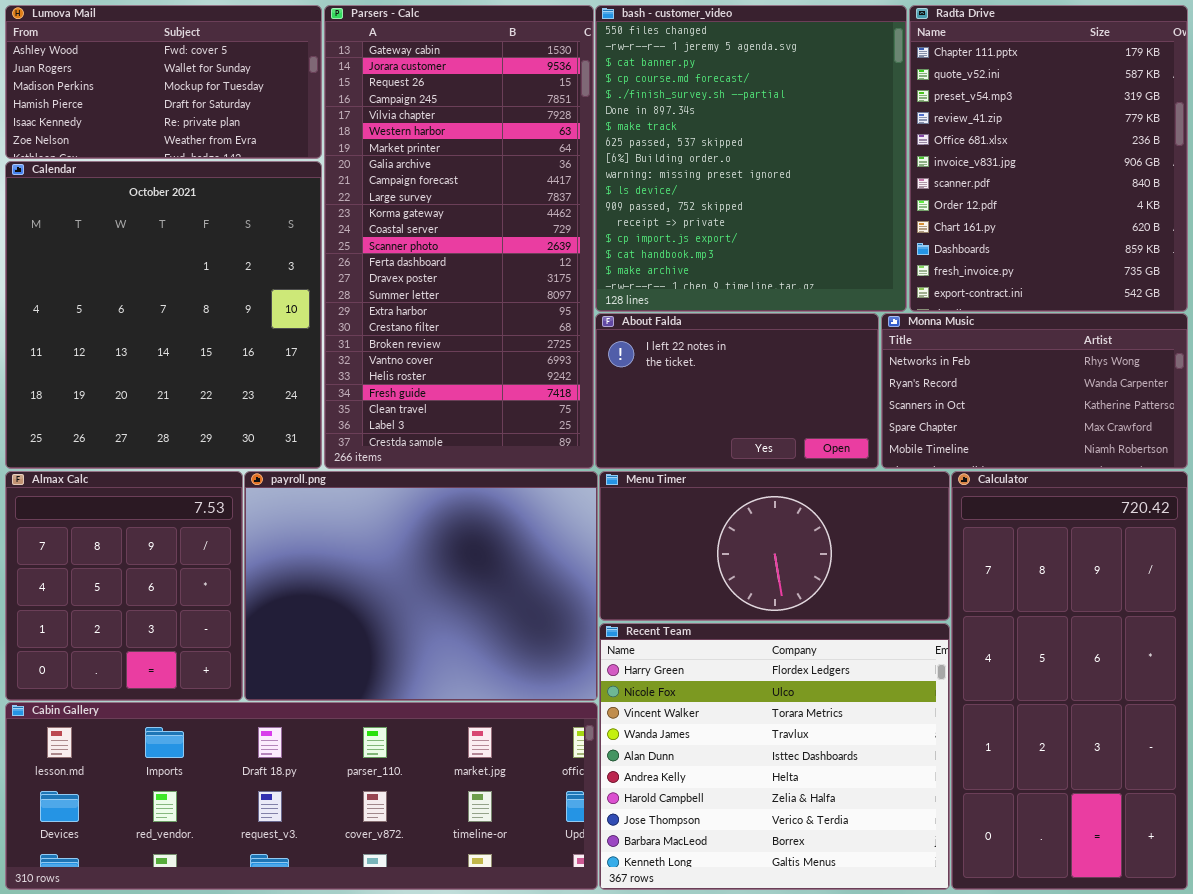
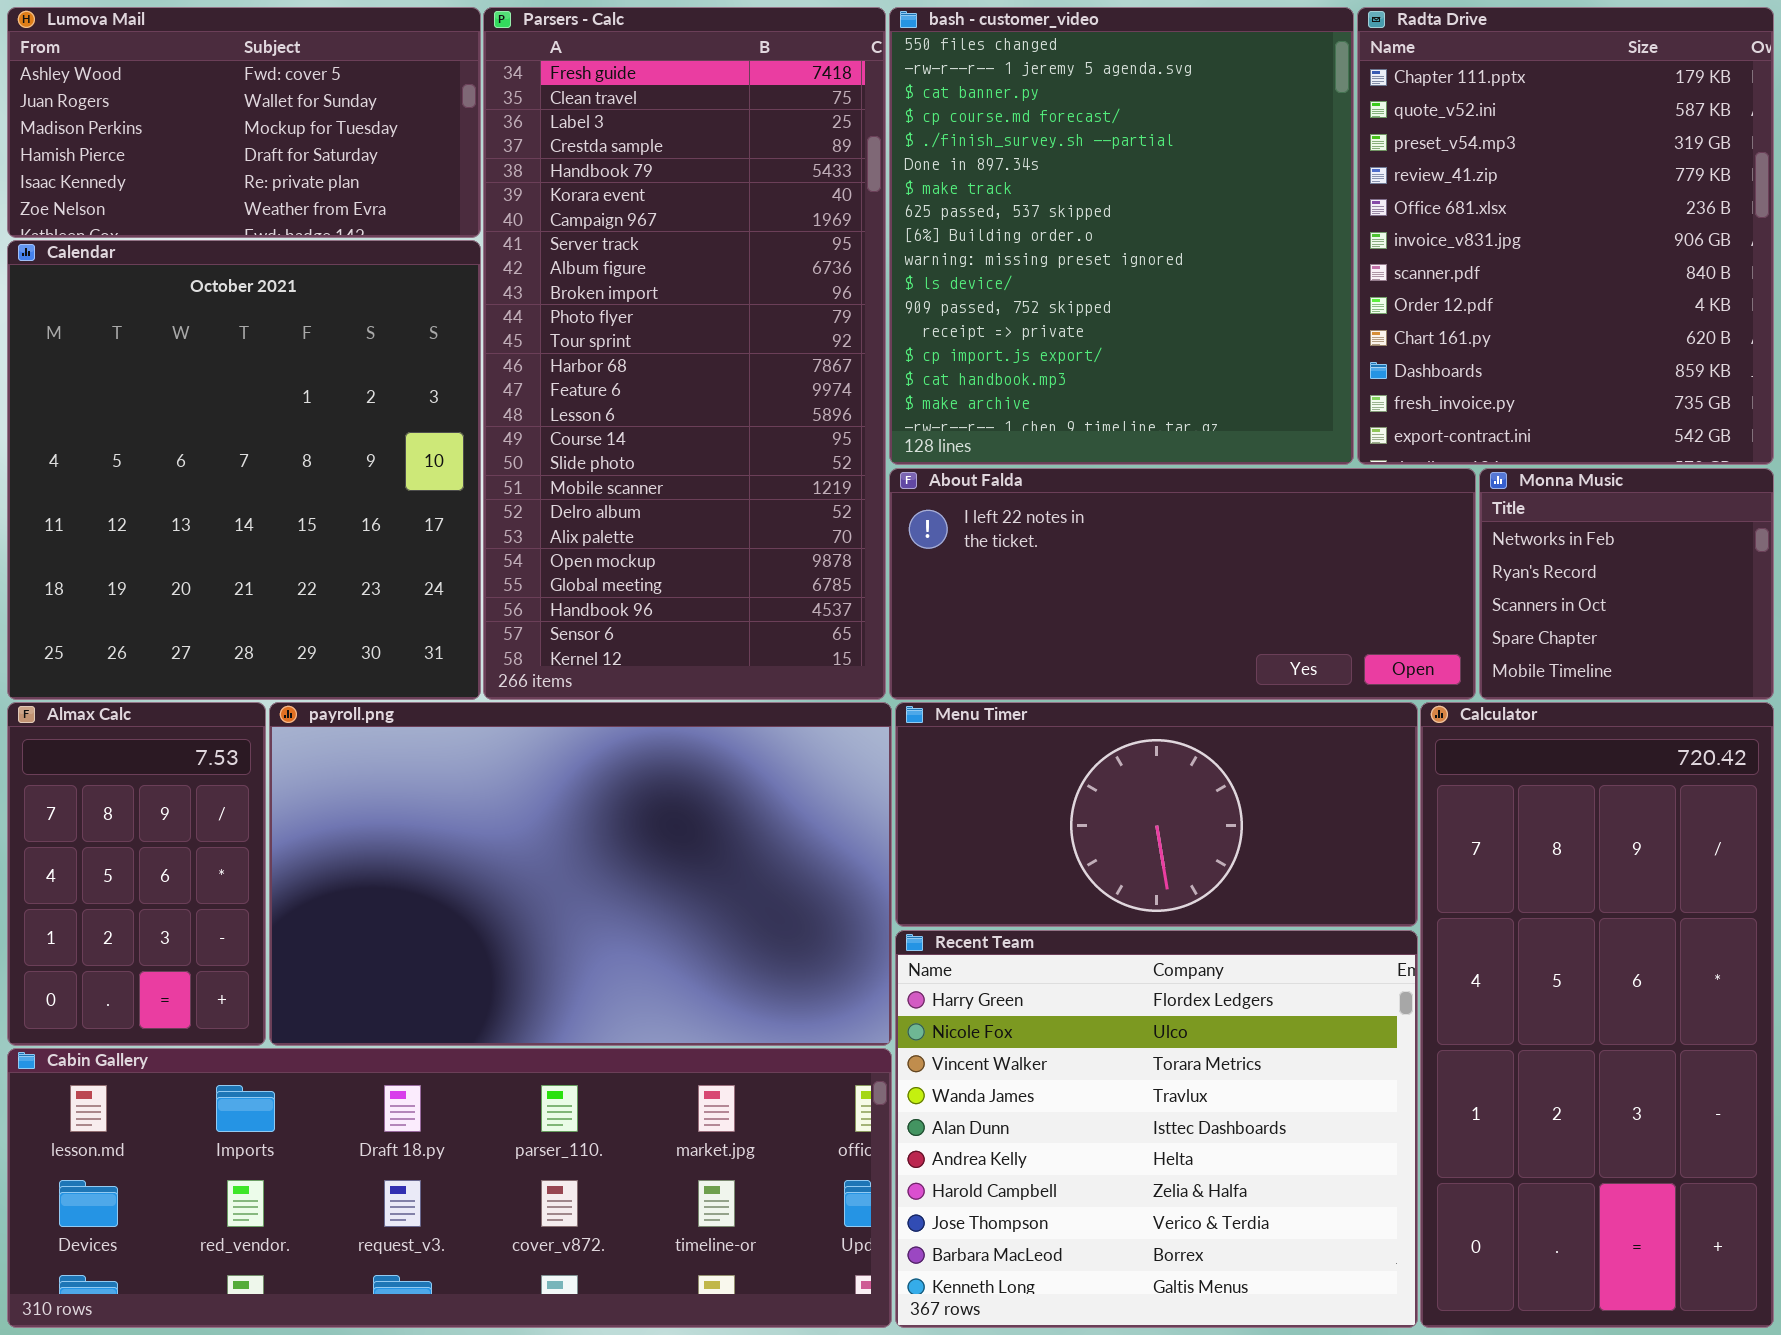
Parsers - Calc: [324,5,594,469] -> [483,7,886,700], scrolled down 21 rows
About Falda: [595,313,879,469] -> [889,468,1476,700], resized
Monna Music: [881,313,1188,469] -> [1479,468,1774,700], resized
Almax Calc: [5,471,243,701] -> [7,702,266,1046], resized
payroll.png: [244,471,598,701] -> [269,702,892,1046], resized

